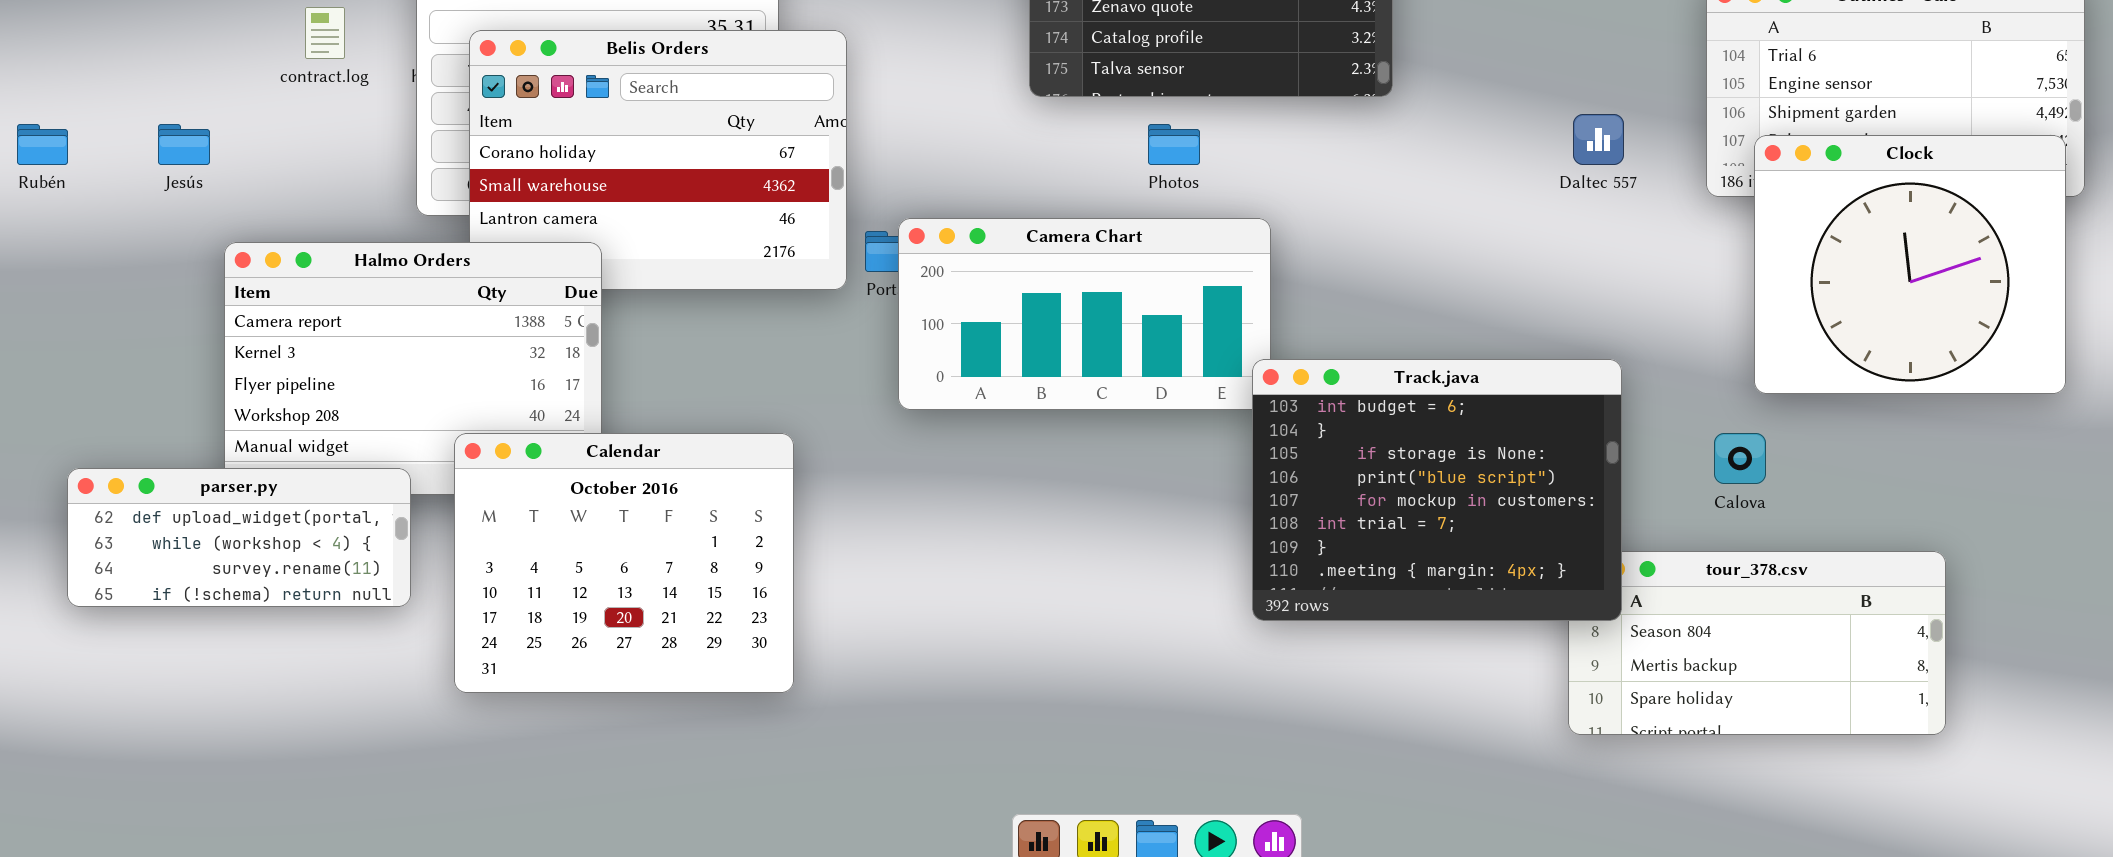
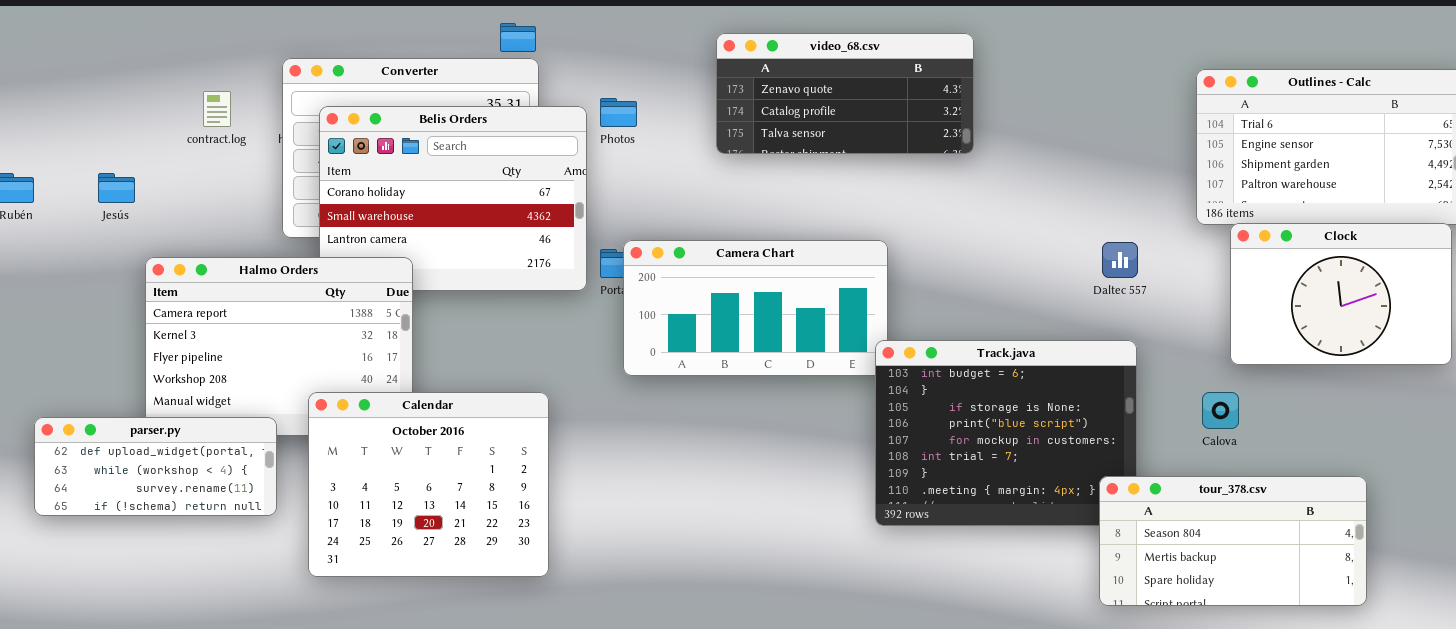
Daltec 557: [1573,114,1624,165] -> [1102,242,1138,278], moved
Photos: [1148,124,1200,165] -> [600,98,637,127], moved
Clock: [1754,135,2066,394] -> [1230,223,1452,365], resized
tour_378.csv: [1568,551,1946,735] -> [1099,476,1367,606], raised

